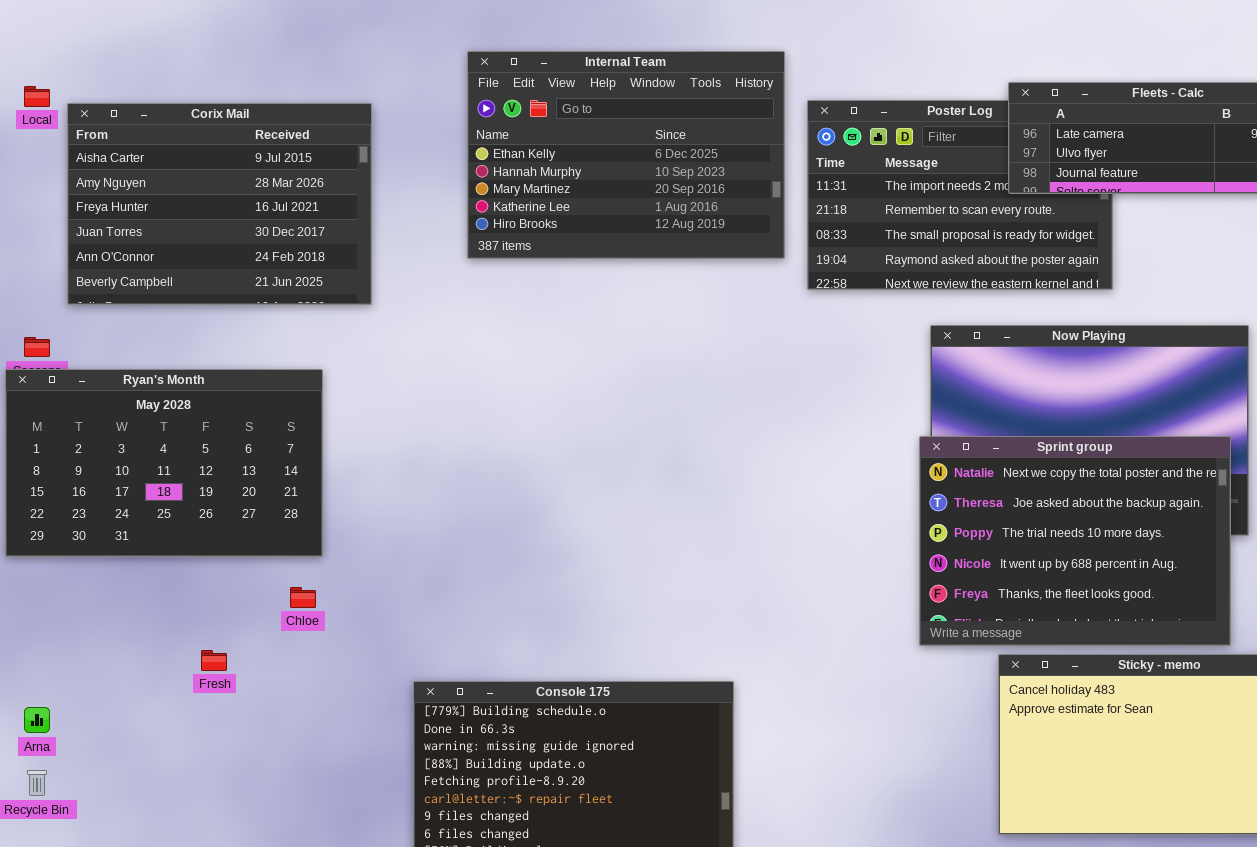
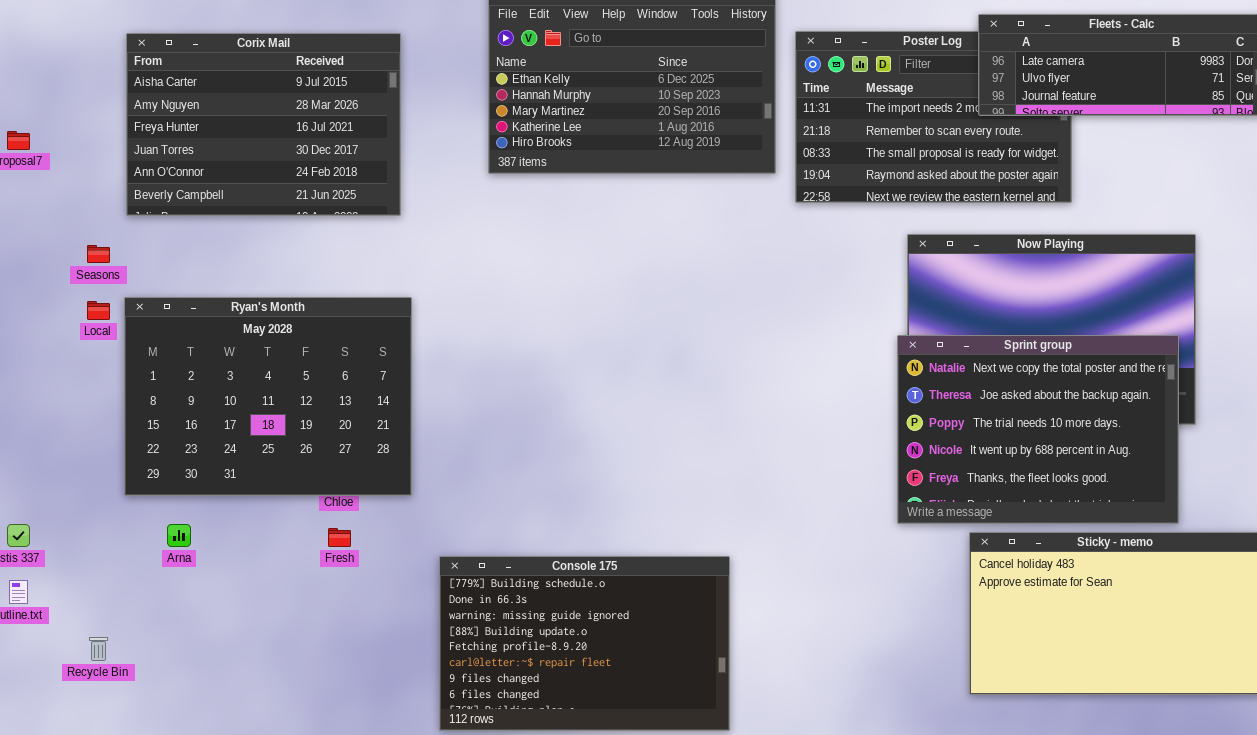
Local: [24,86,50,107] -> [87,301,110,320], moved
Ryan's Month: [5,369,323,557] -> [124,297,412,496], moved, resized
Fresh: [201,650,227,671] -> [328,528,351,547], moved
Arna: [24,707,50,733] -> [167,524,191,547], moved

